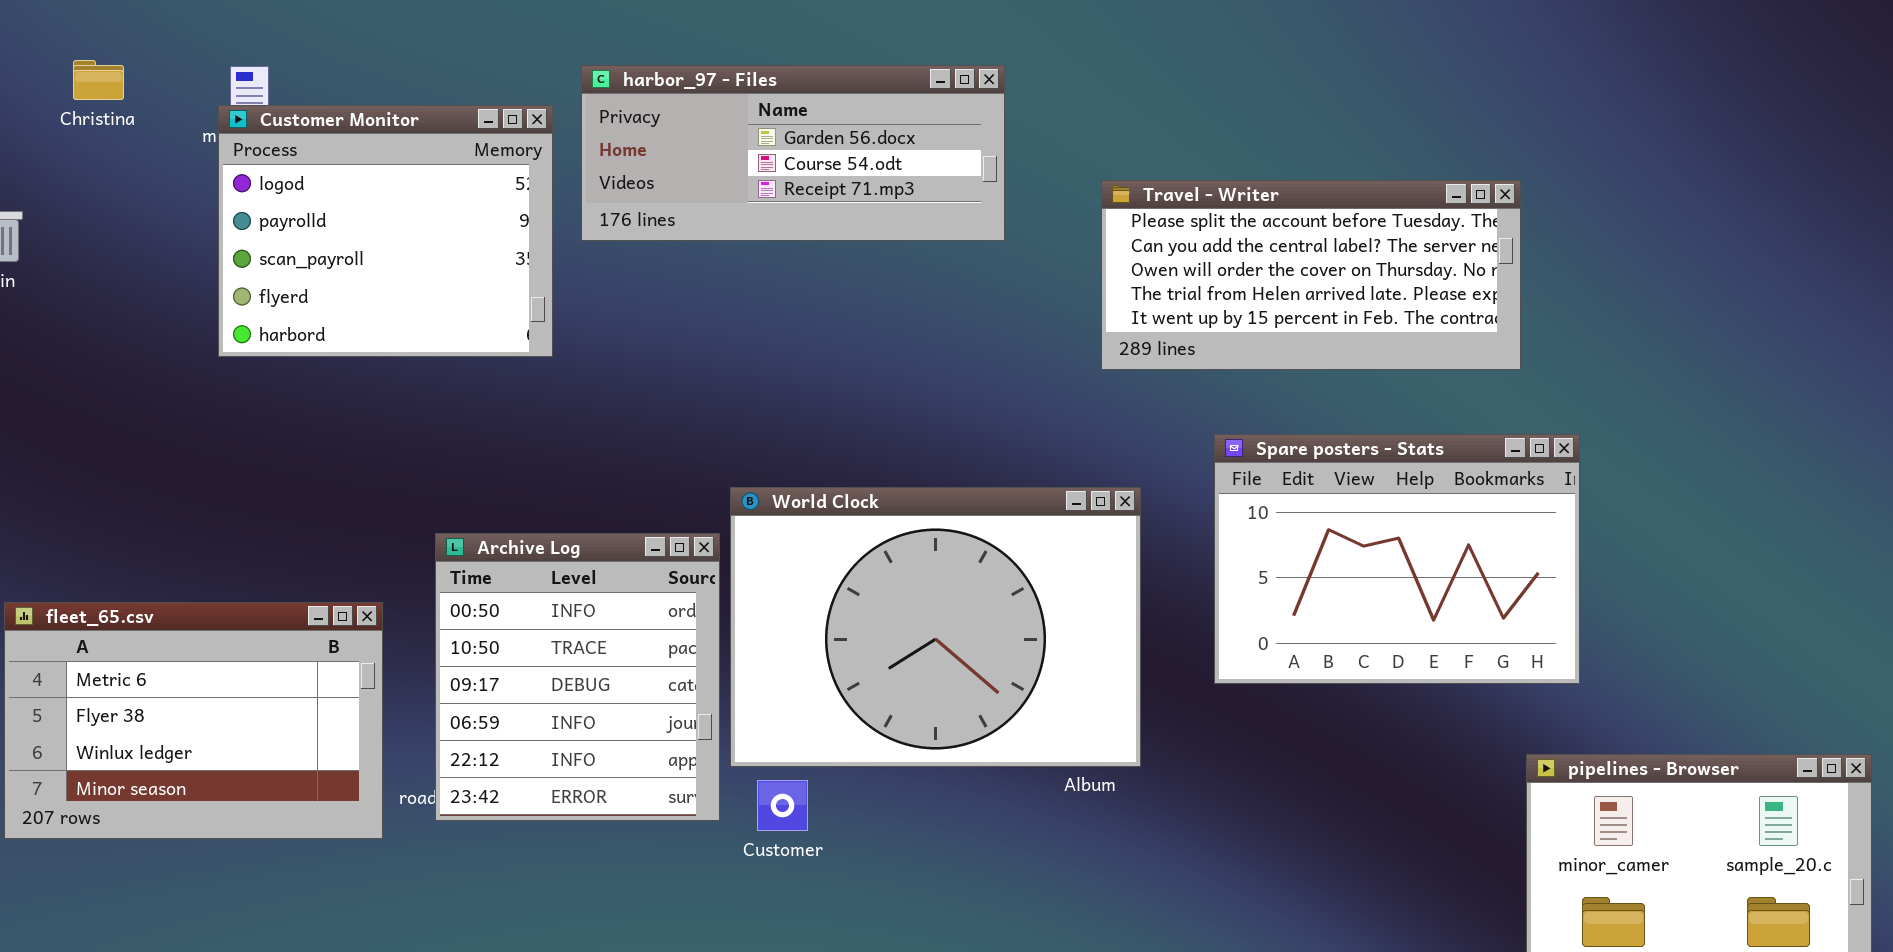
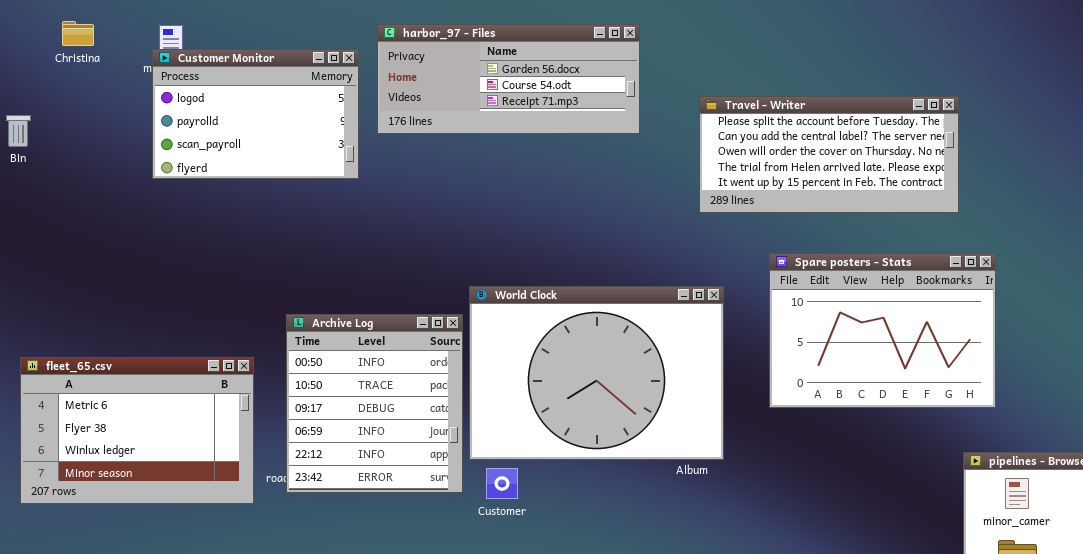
Customer Monitor: [218,105,553,357] -> [152,49,359,179], resized

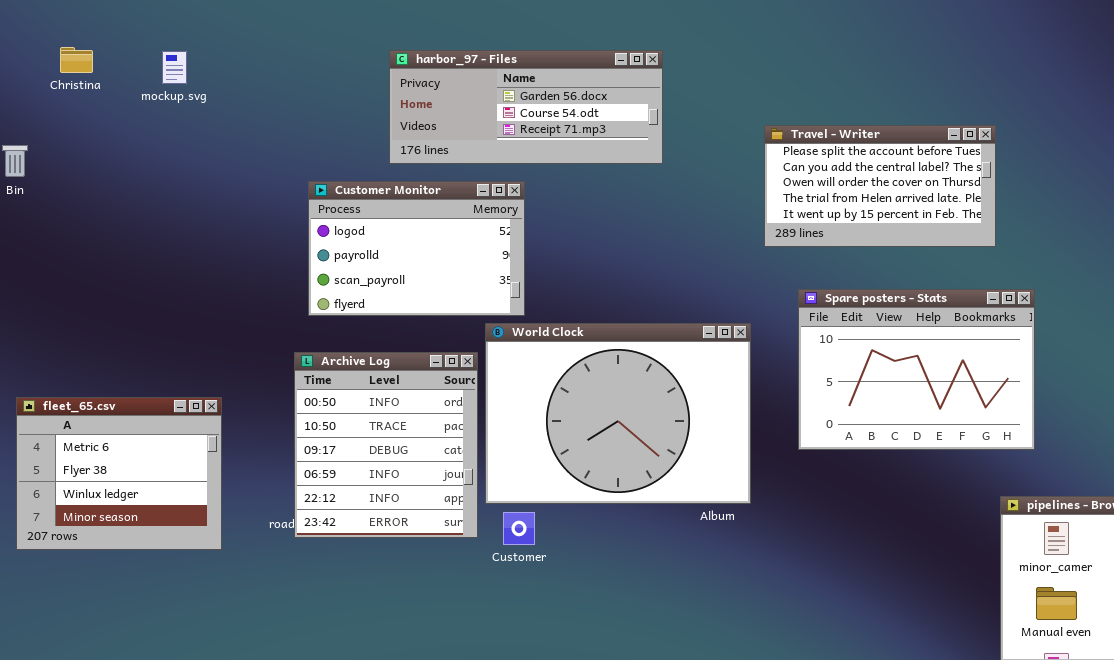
Customer Monitor: [152,49,359,179] -> [308,181,525,316], moved
Travel - Writer: [699,96,959,213] -> [764,125,996,247], resized
fleet_65.csv: [20,357,254,504] -> [16,397,222,550], resized

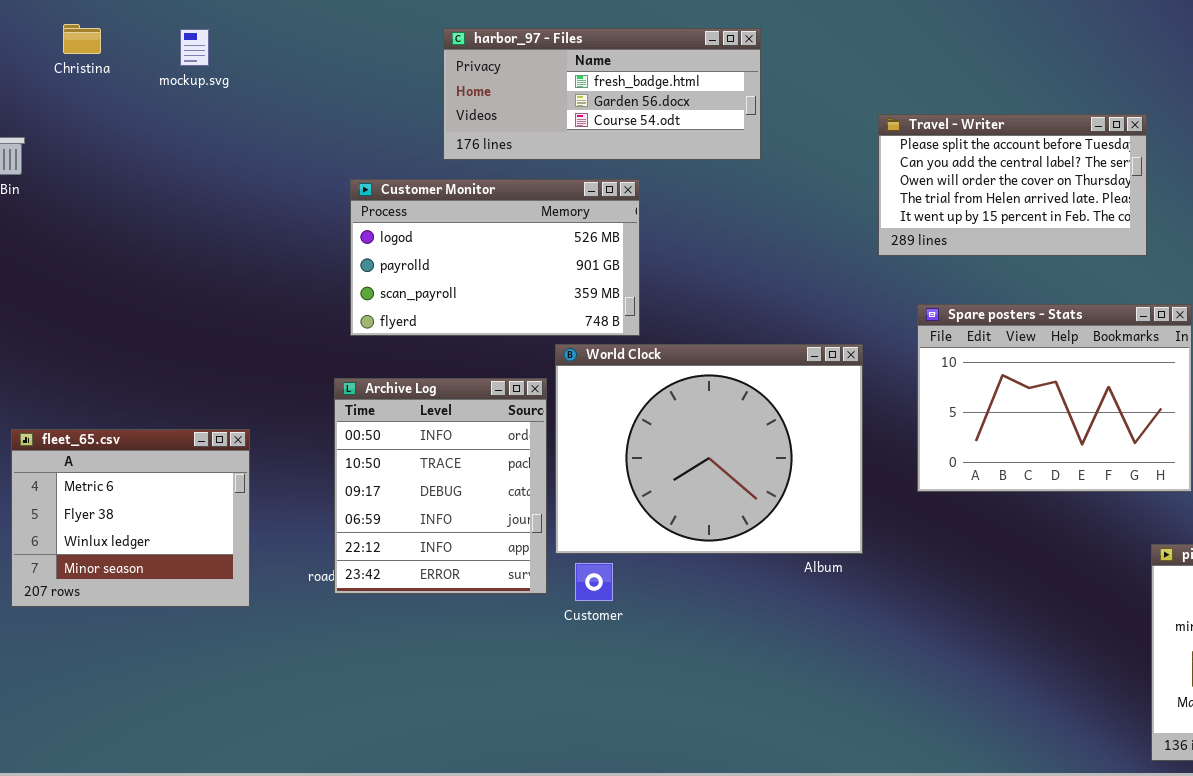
harbor_97 - Files: [389,50,663,164] -> [443,28,761,160], scrolled up 1 row
Customer Monitor: [308,181,525,316] -> [350,179,640,336], resized

